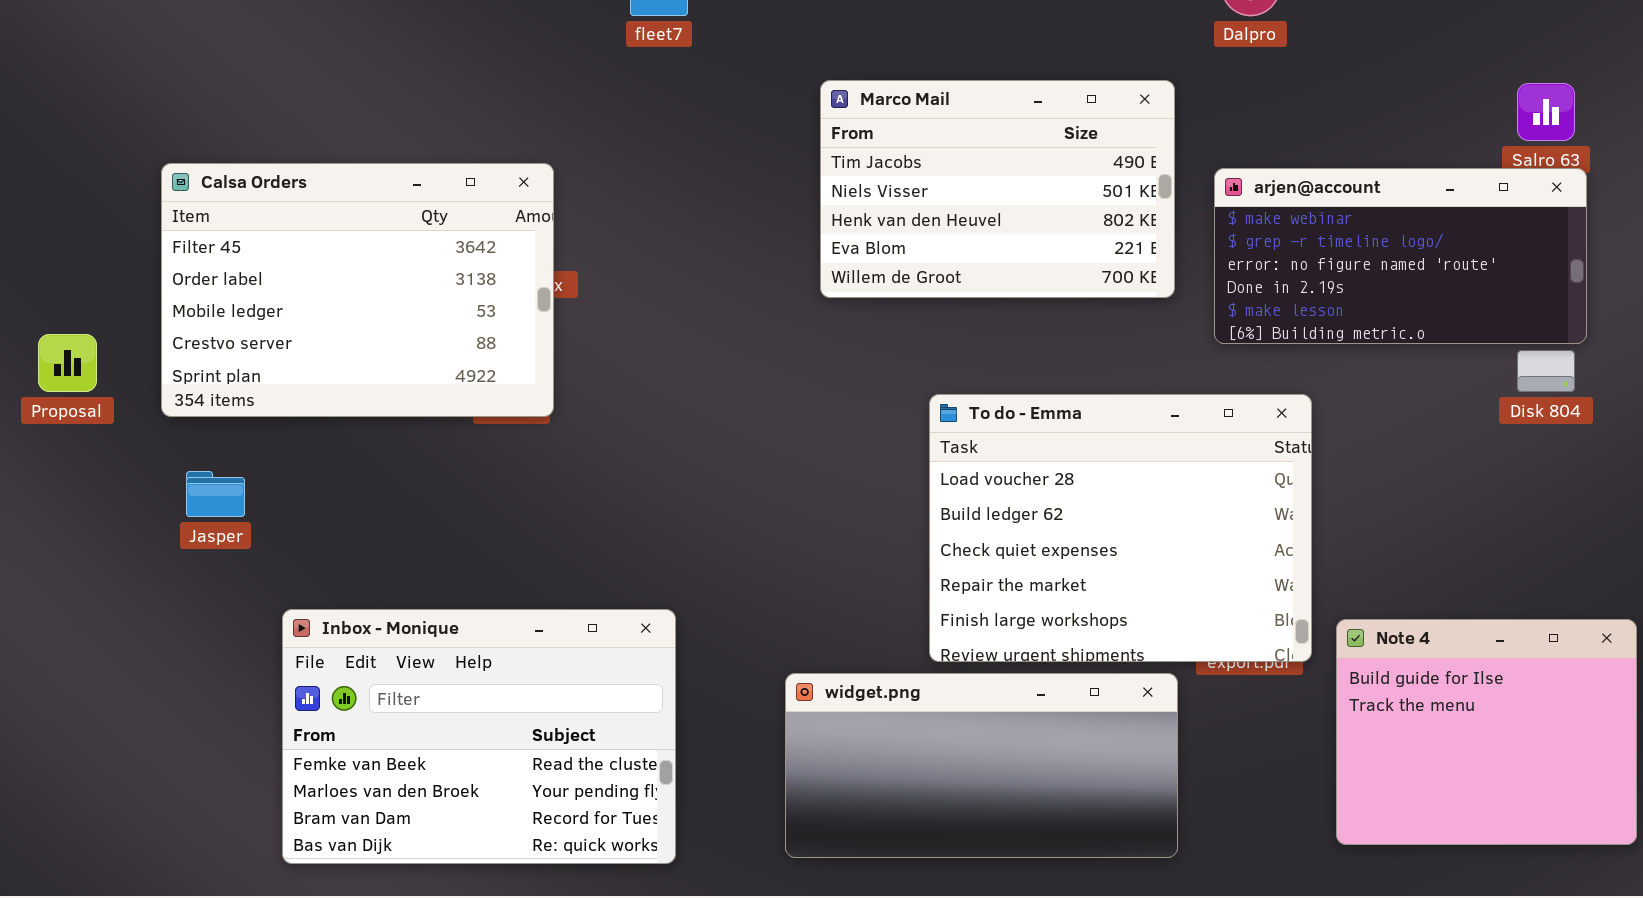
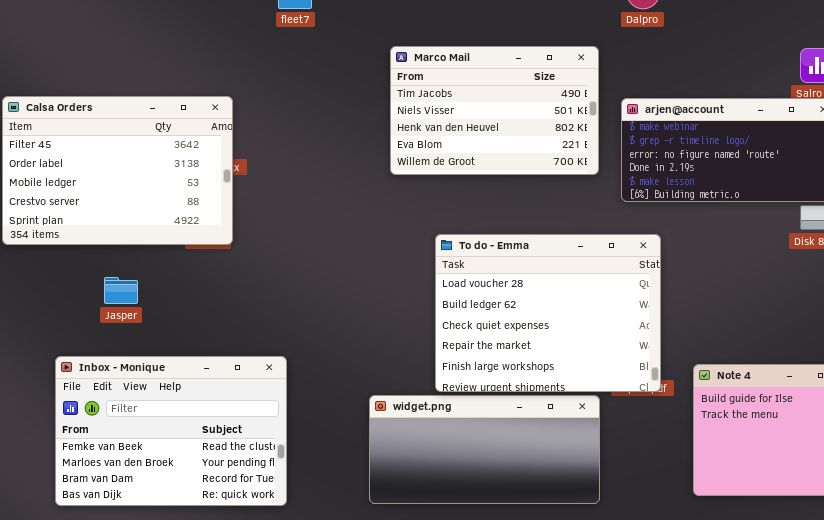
To do - Emma: [929,394,1312,662] -> [435,234,661,392], moved
Jasper: [186,471,245,517] -> [104,277,138,304], moved
Inbox - Monique: [282,609,676,864] -> [55,356,287,506], moved

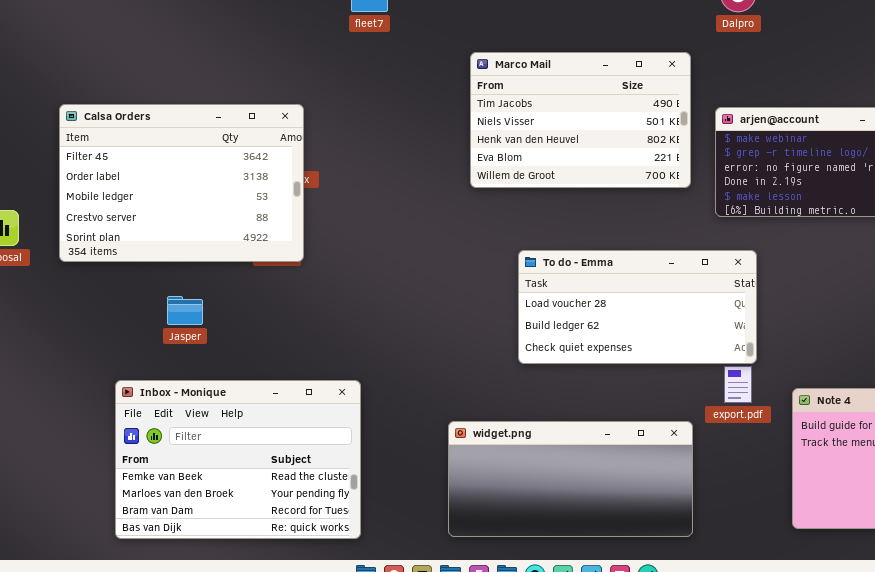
To do - Emma: [435,234,661,392] -> [518,250,757,364], resized

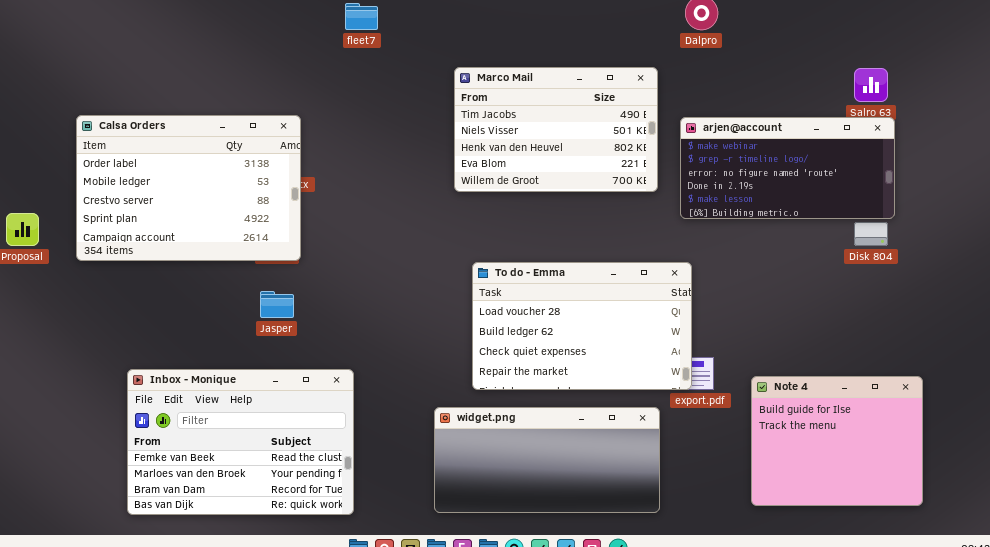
Calsa Orders: [59,104,304,262] -> [76,115,301,261], scrolled down 1 row
To do - Emma: [518,250,757,364] -> [472,262,692,390], moved, resized
Jasper: [167,296,203,325] -> [260,291,294,318], moved

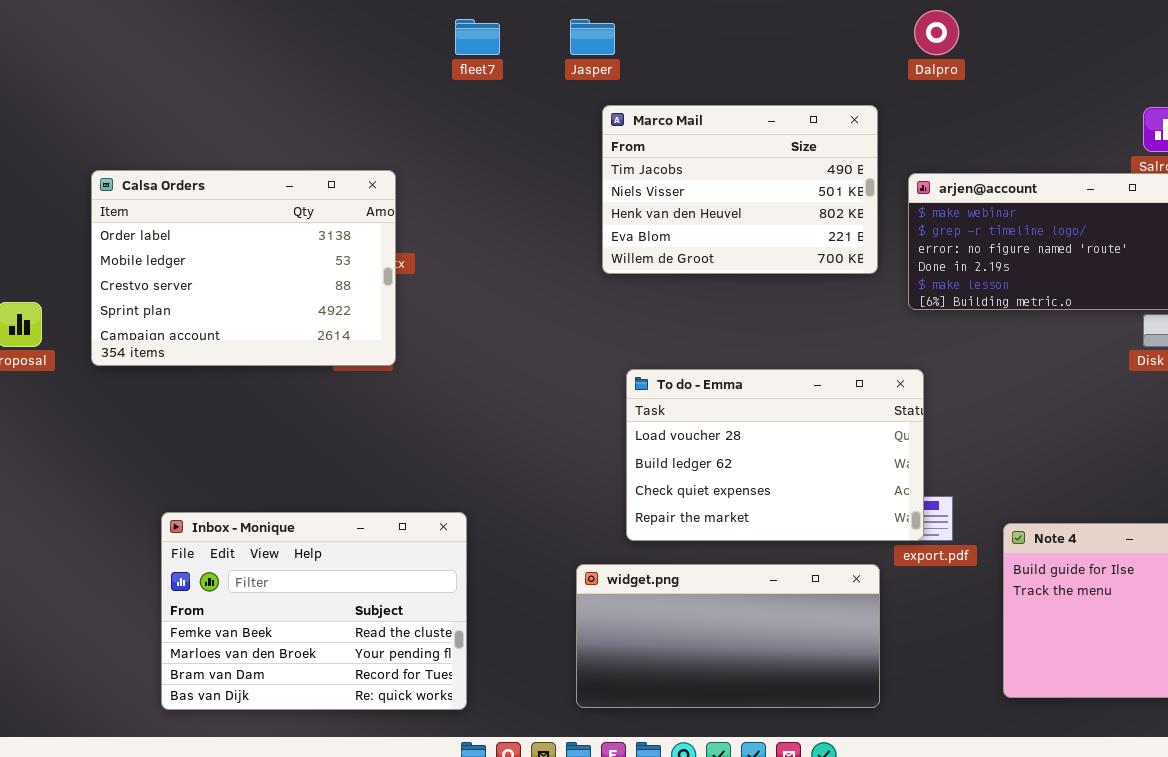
Jasper: [260,291,294,318] -> [570,19,615,55], moved

